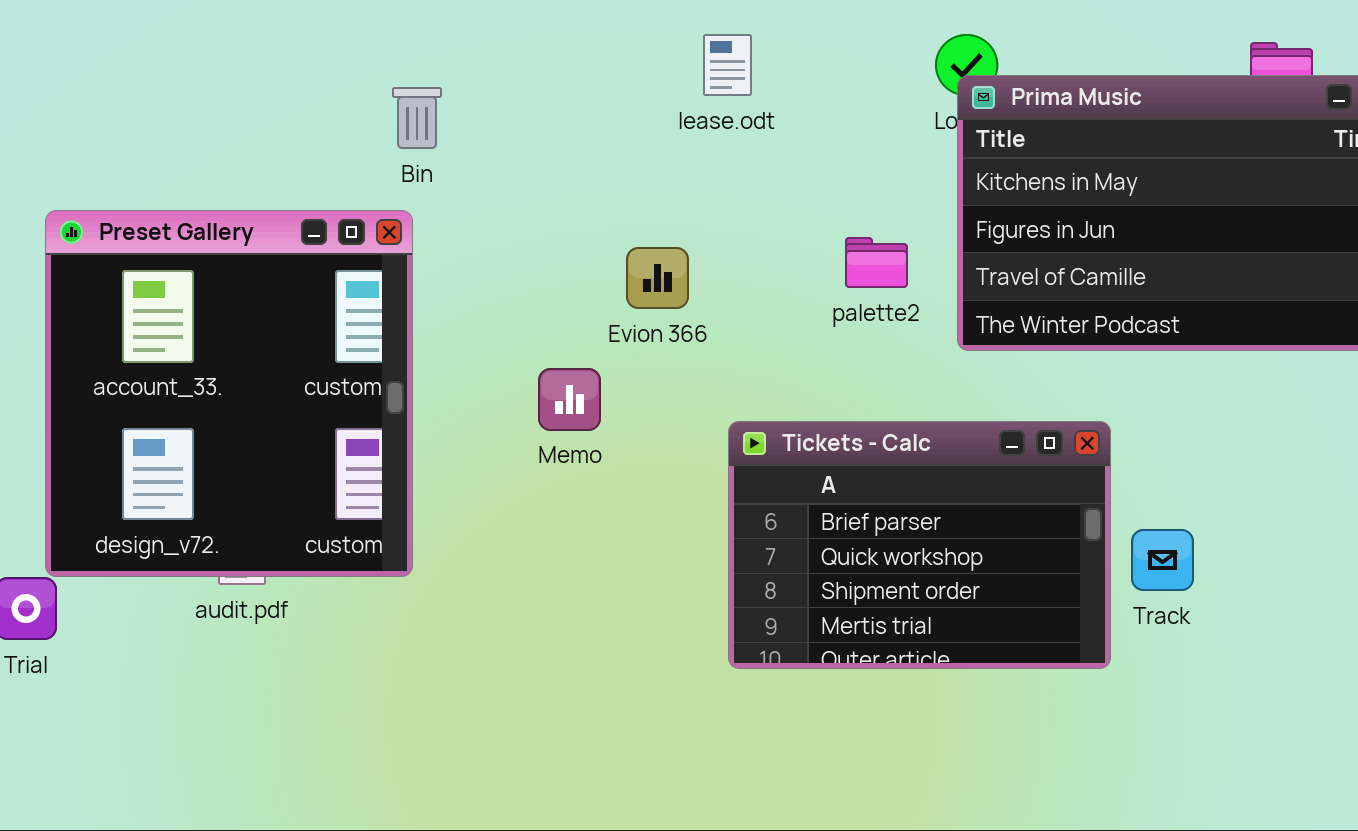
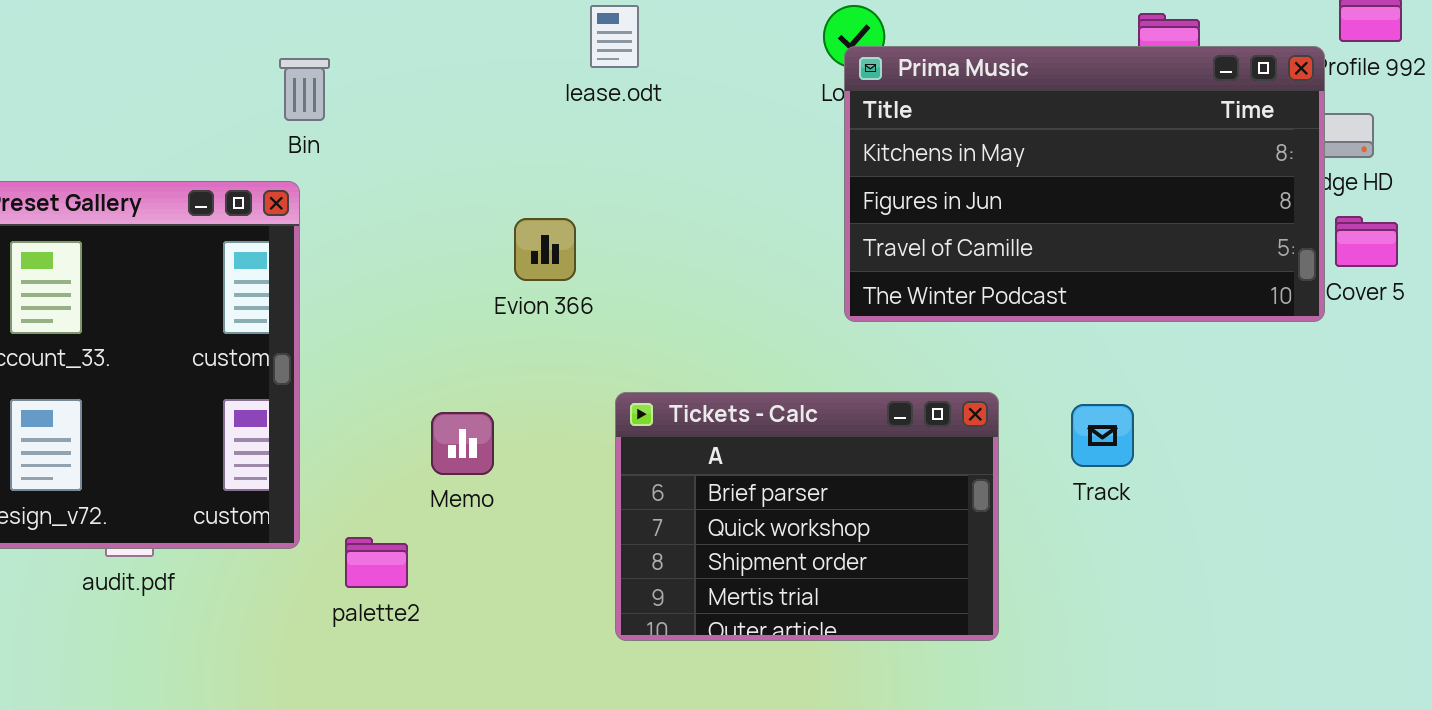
palette2: [845,237,908,288] -> [345,537,408,588], moved
Memo: [538,368,601,431] -> [431,412,494,475], moved
Track: [1131,529,1194,591] -> [1071,404,1134,467], moved

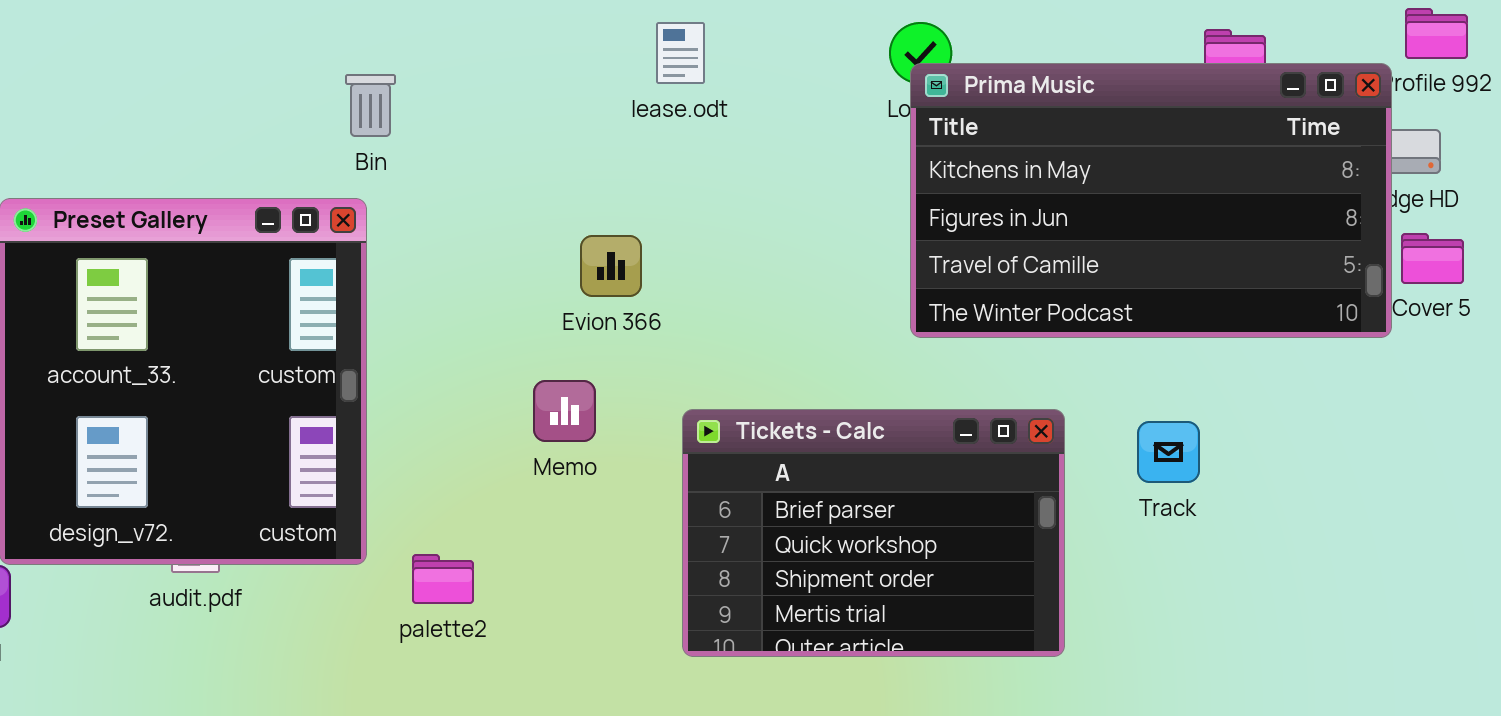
Memo: [431,412,494,475] -> [533,380,596,442], moved

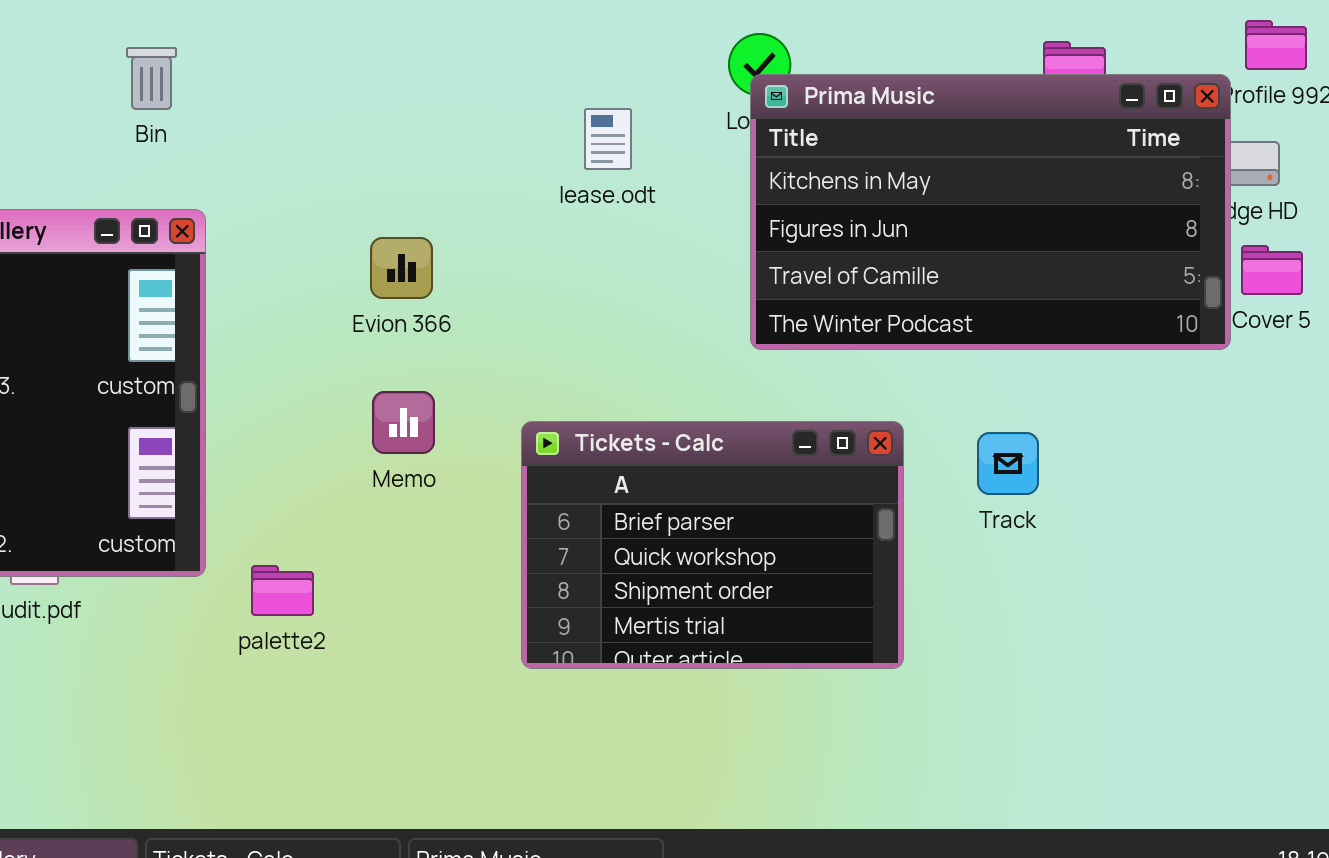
lease.odt: [656,22,705,84] -> [584,108,632,170], moved
Bin: [345,74,396,137] -> [126,47,177,110], moved
Evion 366: [580,235,642,297] -> [370,237,433,299], moved

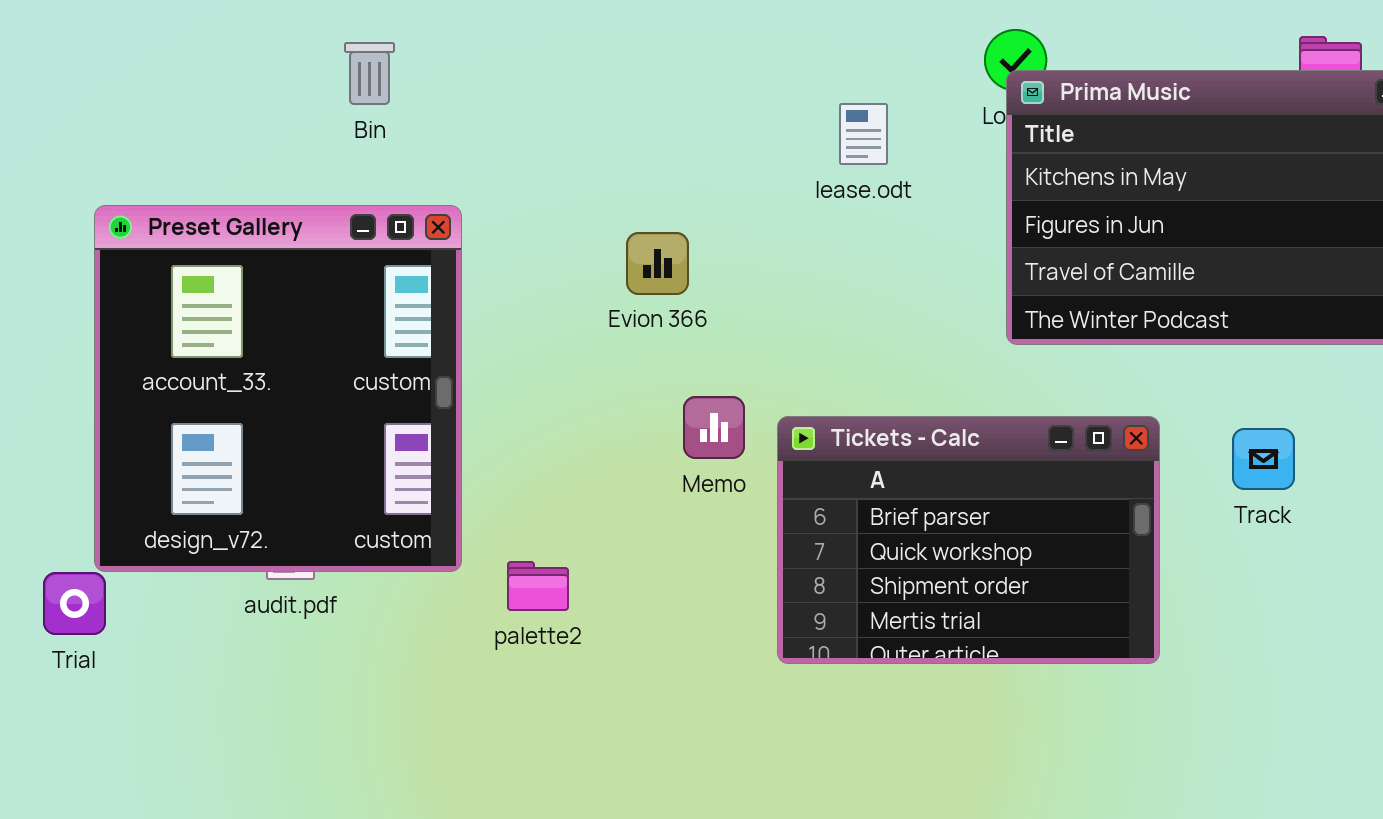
Bin: [126,47,177,110] -> [344,42,395,105], moved
Memo: [372,391,435,454] -> [683,396,745,459], moved

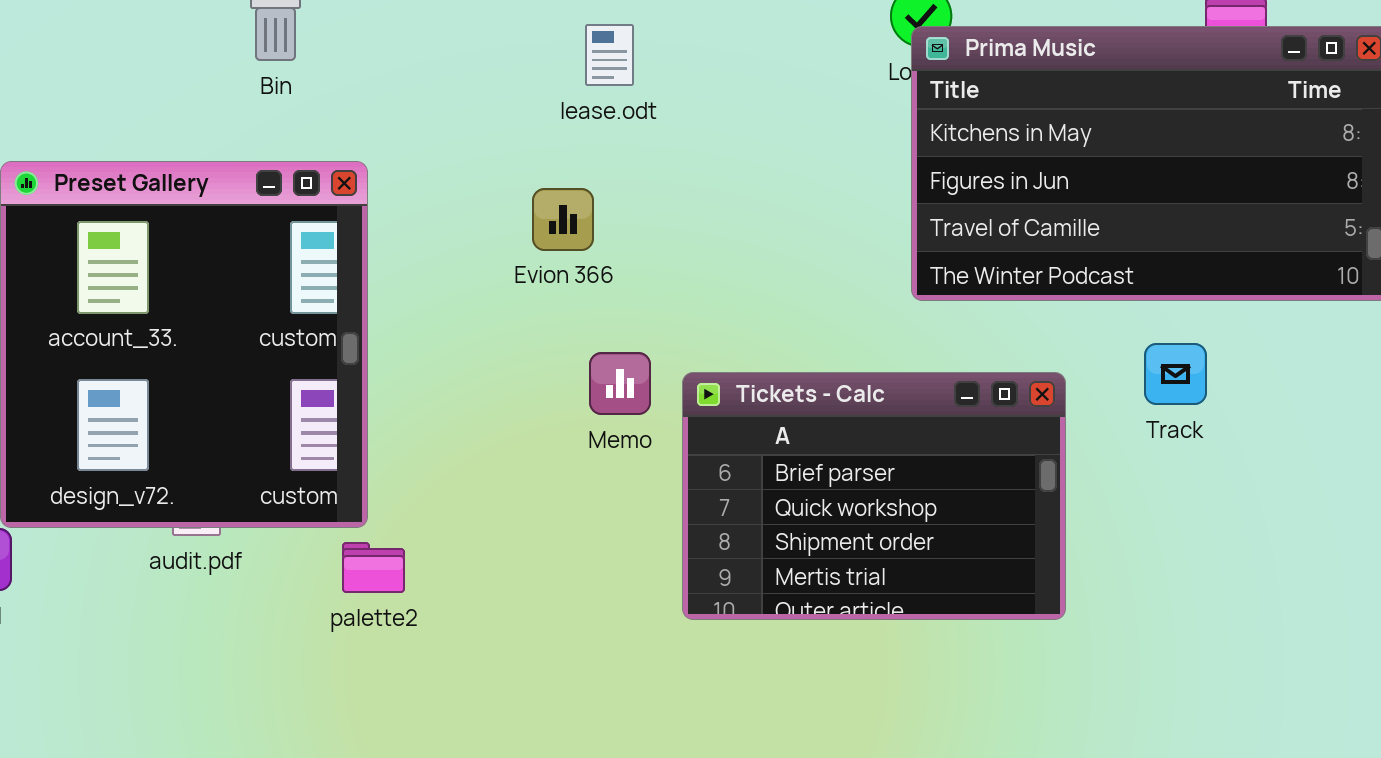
lease.odt: [839,103,888,165] -> [585,24,634,86], moved
Track: [1232,428,1295,490] -> [1144,343,1207,405], moved
palette2: [507,561,569,611] -> [342,542,405,593], moved

